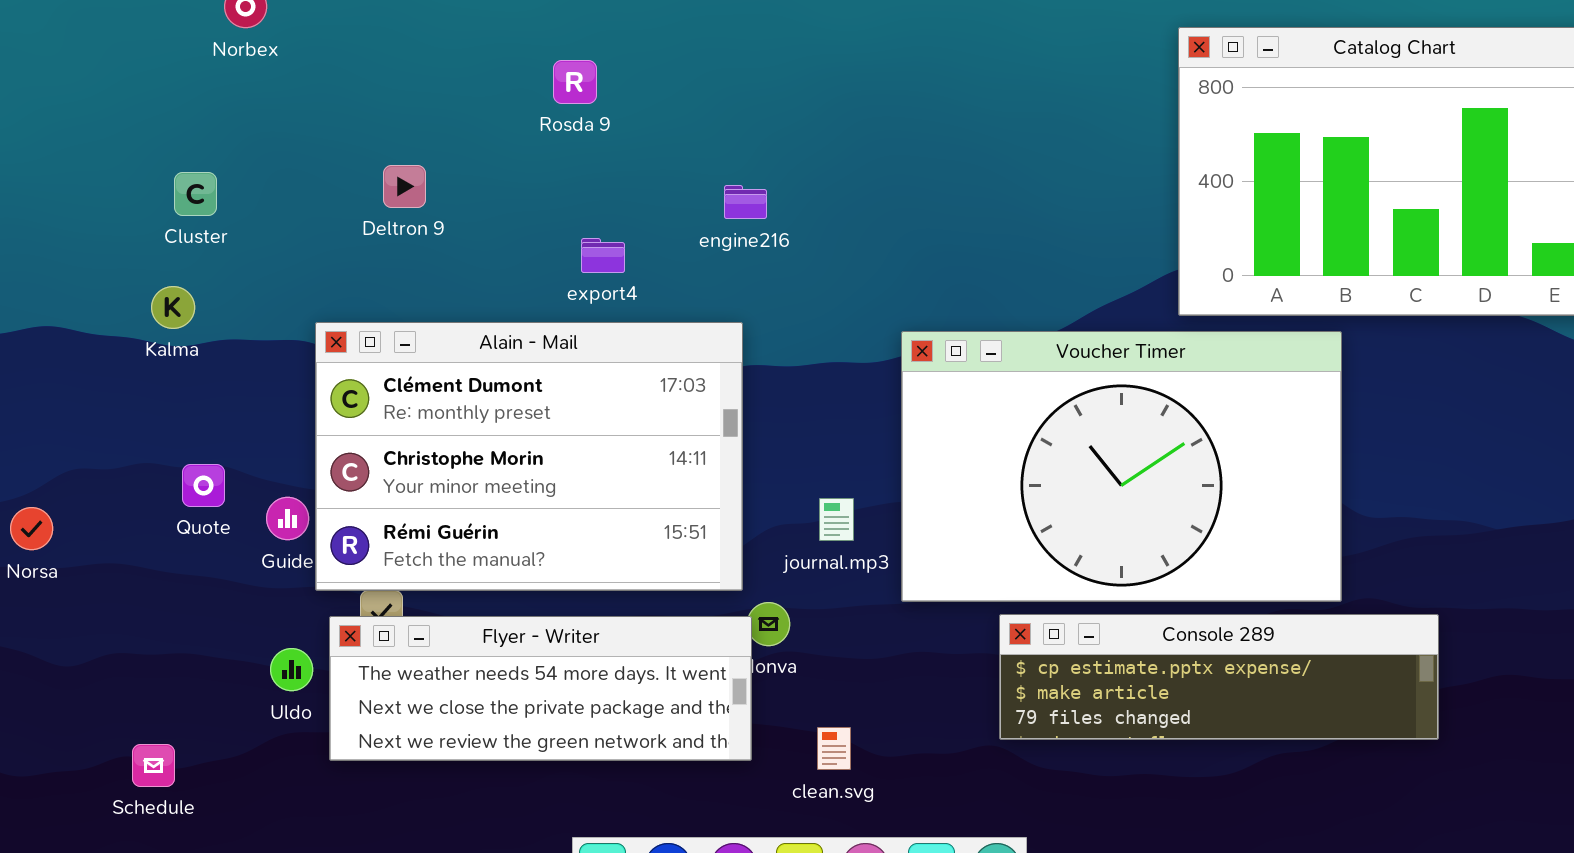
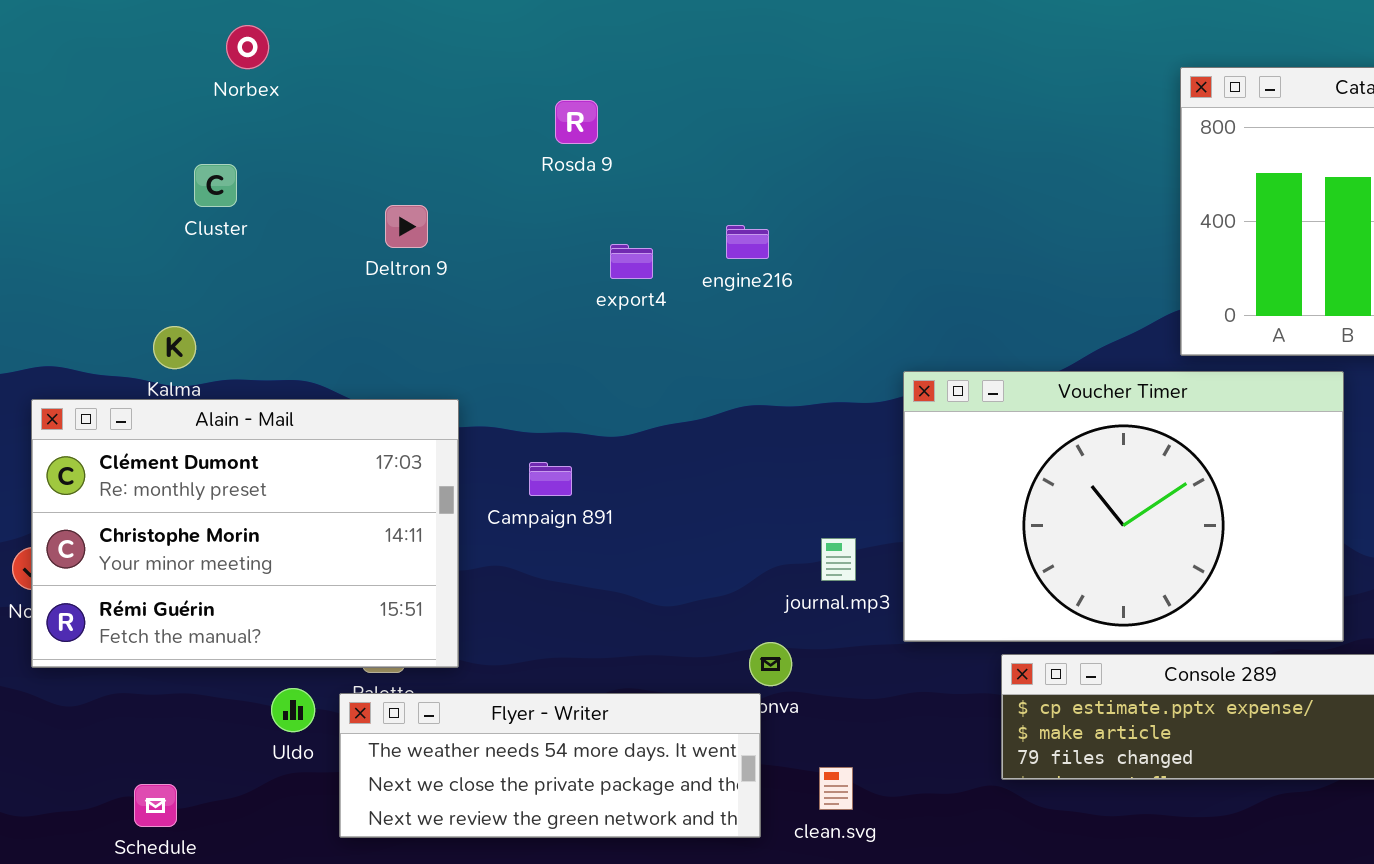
Cluster: [174,172,217,216] -> [194,164,237,207], moved
export4: [581,238,625,273] -> [610,244,653,279], moved
Alain - Mail: [315,322,743,591] -> [31,399,459,668], moved
Flyer - Writer: [329,616,752,761] -> [339,693,761,838], moved

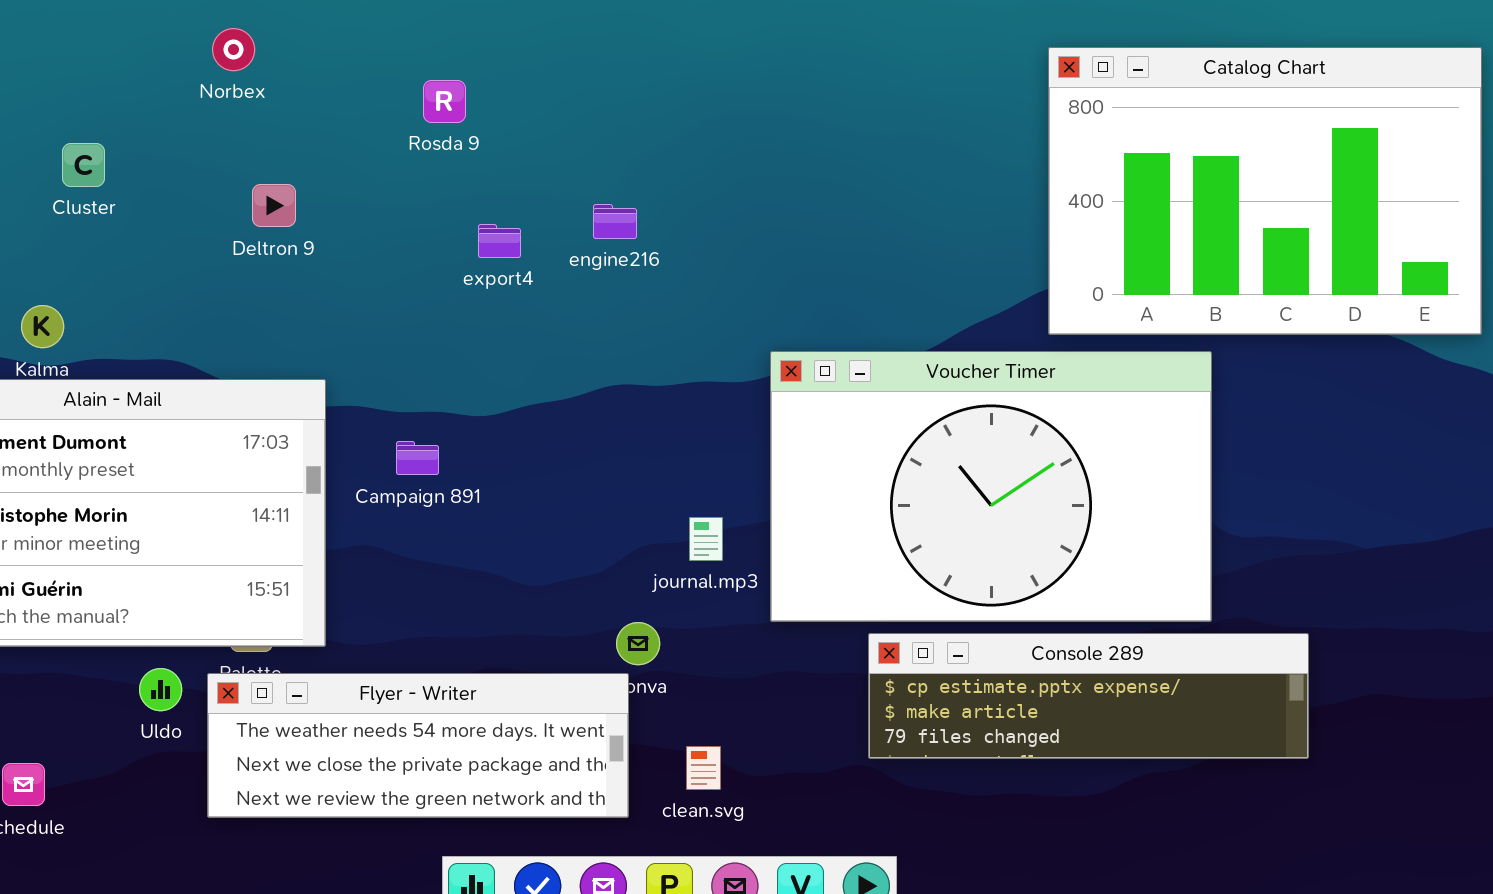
Norbex: [226,25,269,69] -> [212,28,255,71], moved

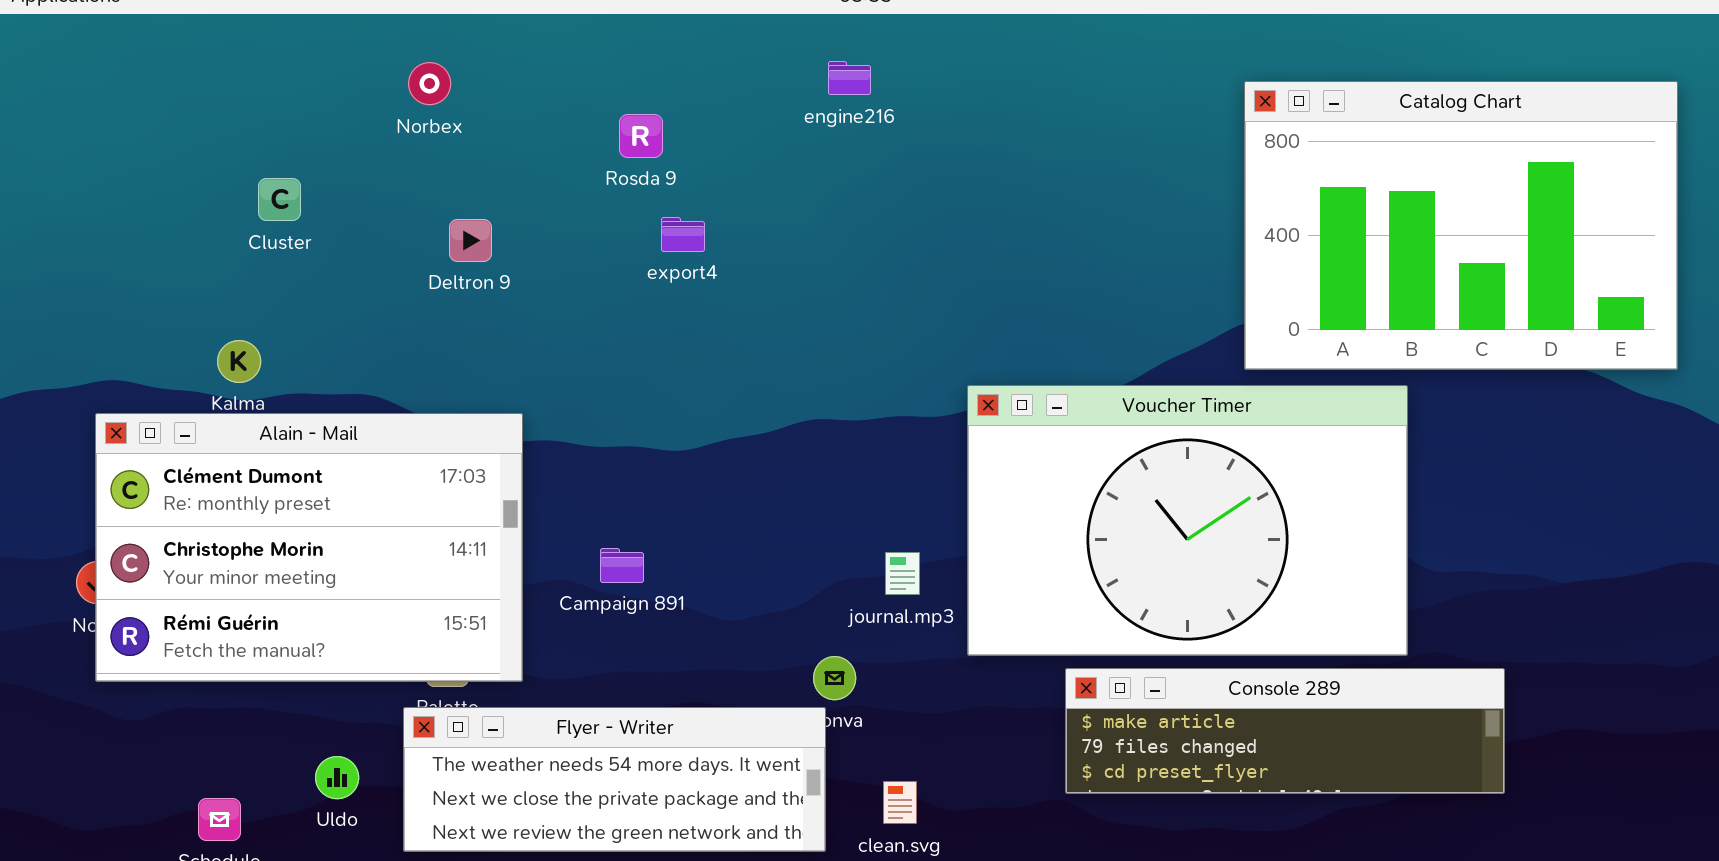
engine216: [593,204,637,239] -> [828,61,871,95], moved
export4: [478,224,521,258] -> [661,217,705,252], moved
Campaign 891: [396,441,439,475] -> [600,548,644,583], moved
Console 289: [868,633,1309,759] -> [1065,668,1505,794], scrolled down 1 row
Uldo: [139,668,182,711] -> [315,756,359,799], moved

